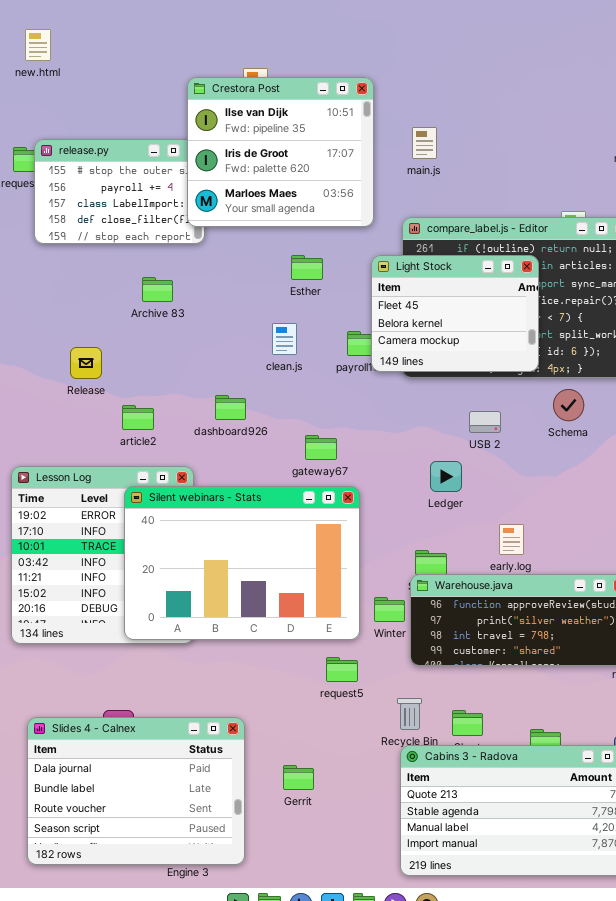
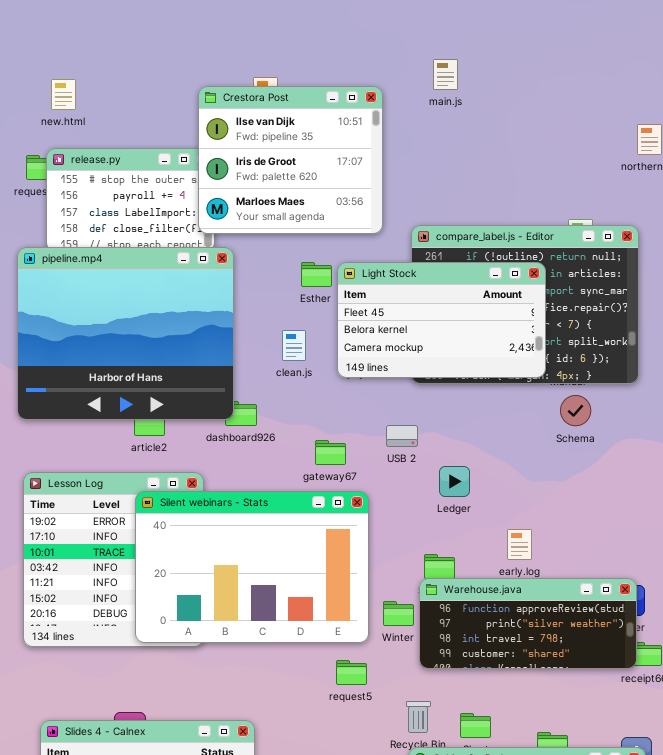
new.html: [25,29,51,61] -> [51,79,76,110], moved
main.js: [412,127,437,159] -> [433,59,458,90], moved
pipeline.mp4: none -> [17,247,234,420], opened
Light Stock: [371,255,539,372] -> [337,262,546,378], resized
USB 2: [469,411,501,433] -> [386,425,418,447], moved

